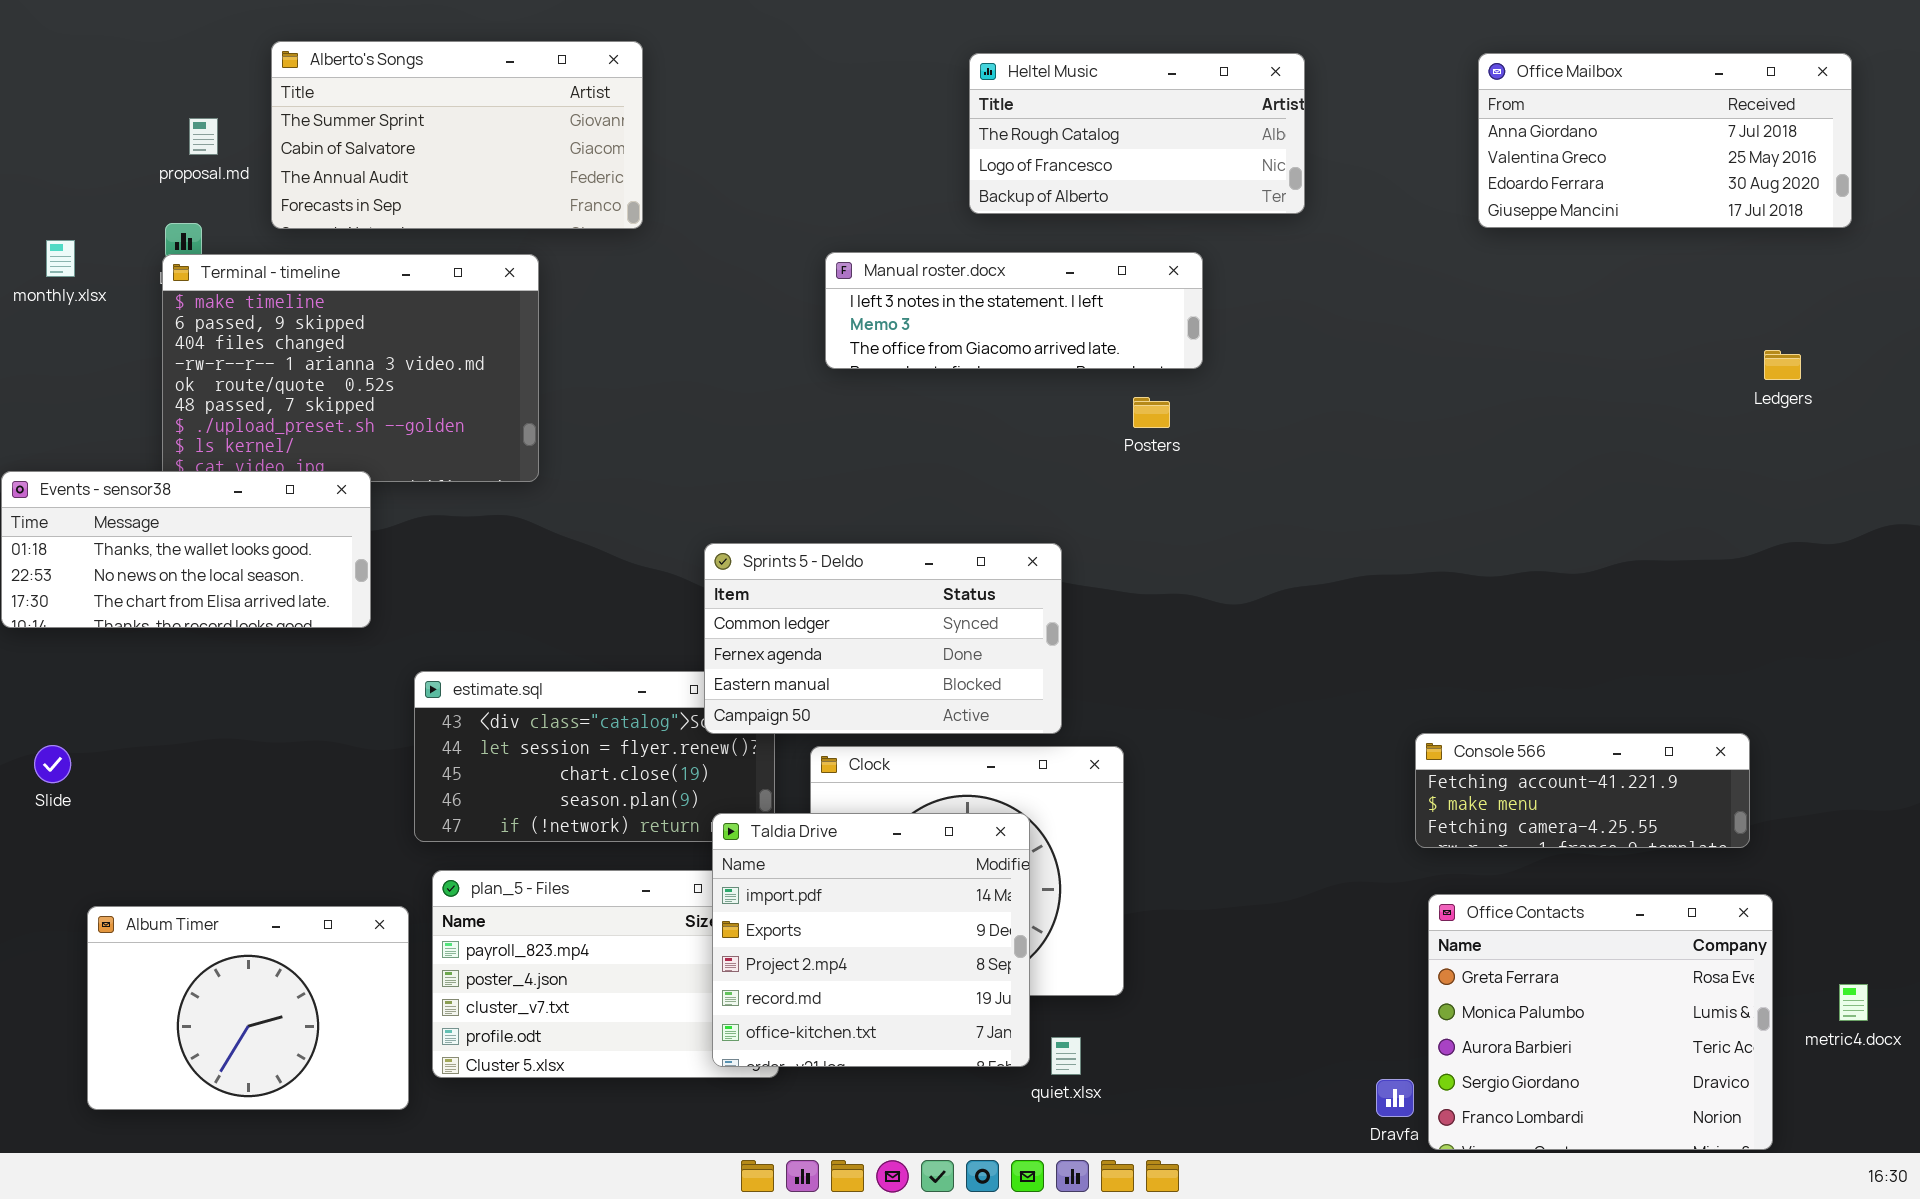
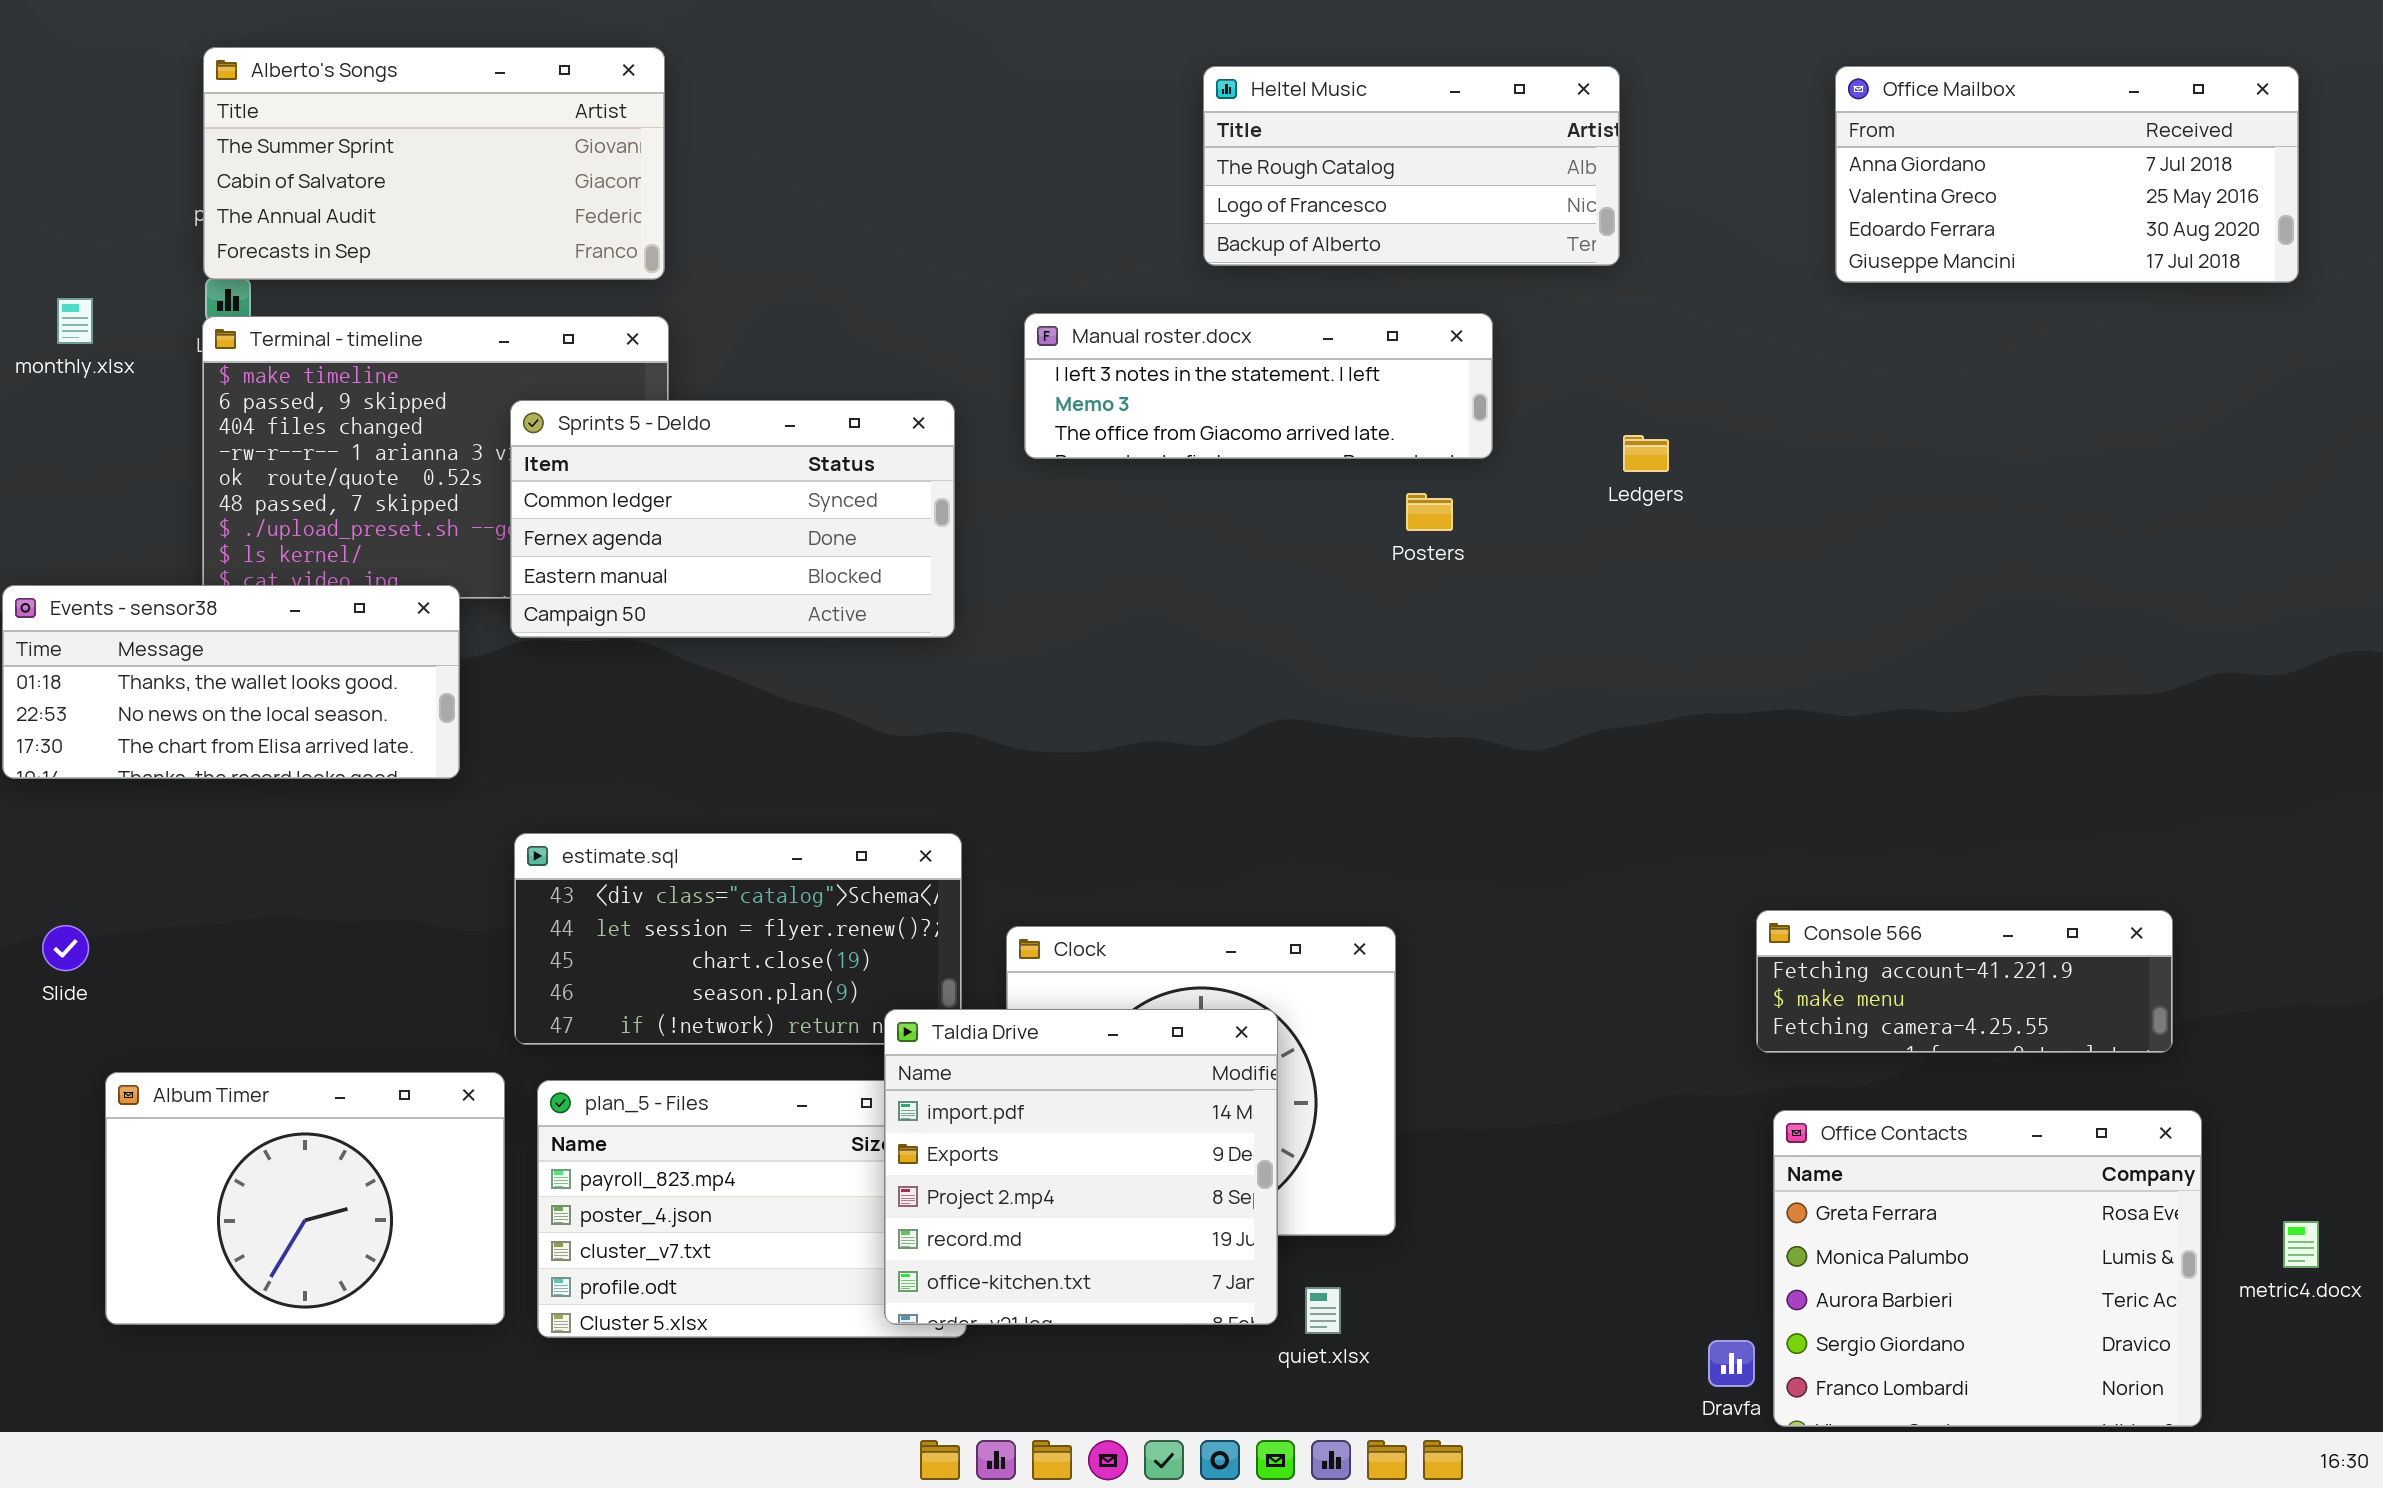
Alberto's Songs: [271,41,643,229] -> [203,47,665,280], moved
Ledgers: [1764,350,1801,380] -> [1623,435,1669,472], moved
Sprints 5 - Deldo: [704,543,1062,734] -> [510,400,955,638], moved
Album Timer: [87,906,409,1110] -> [105,1072,505,1325], moved

